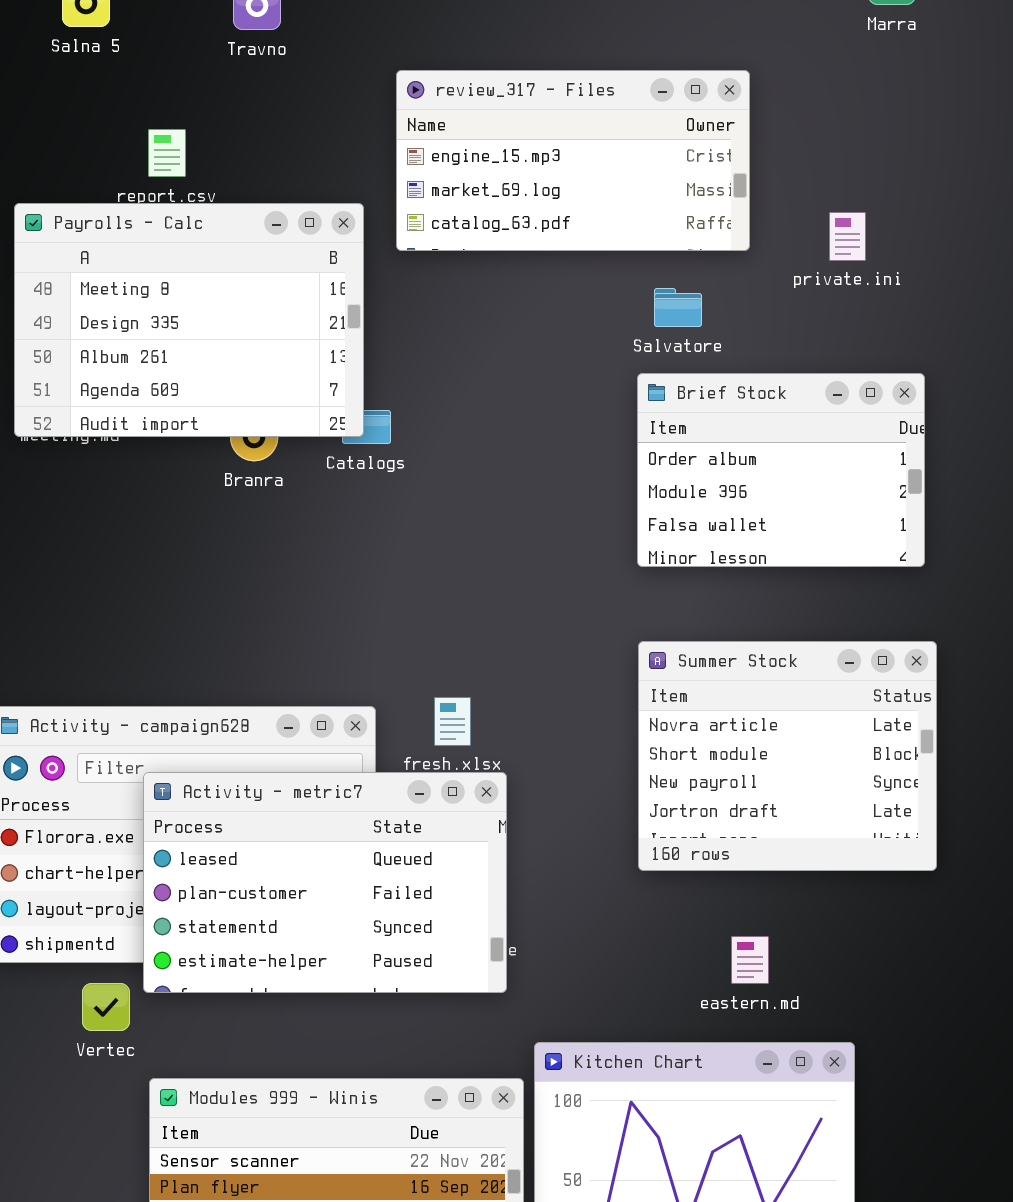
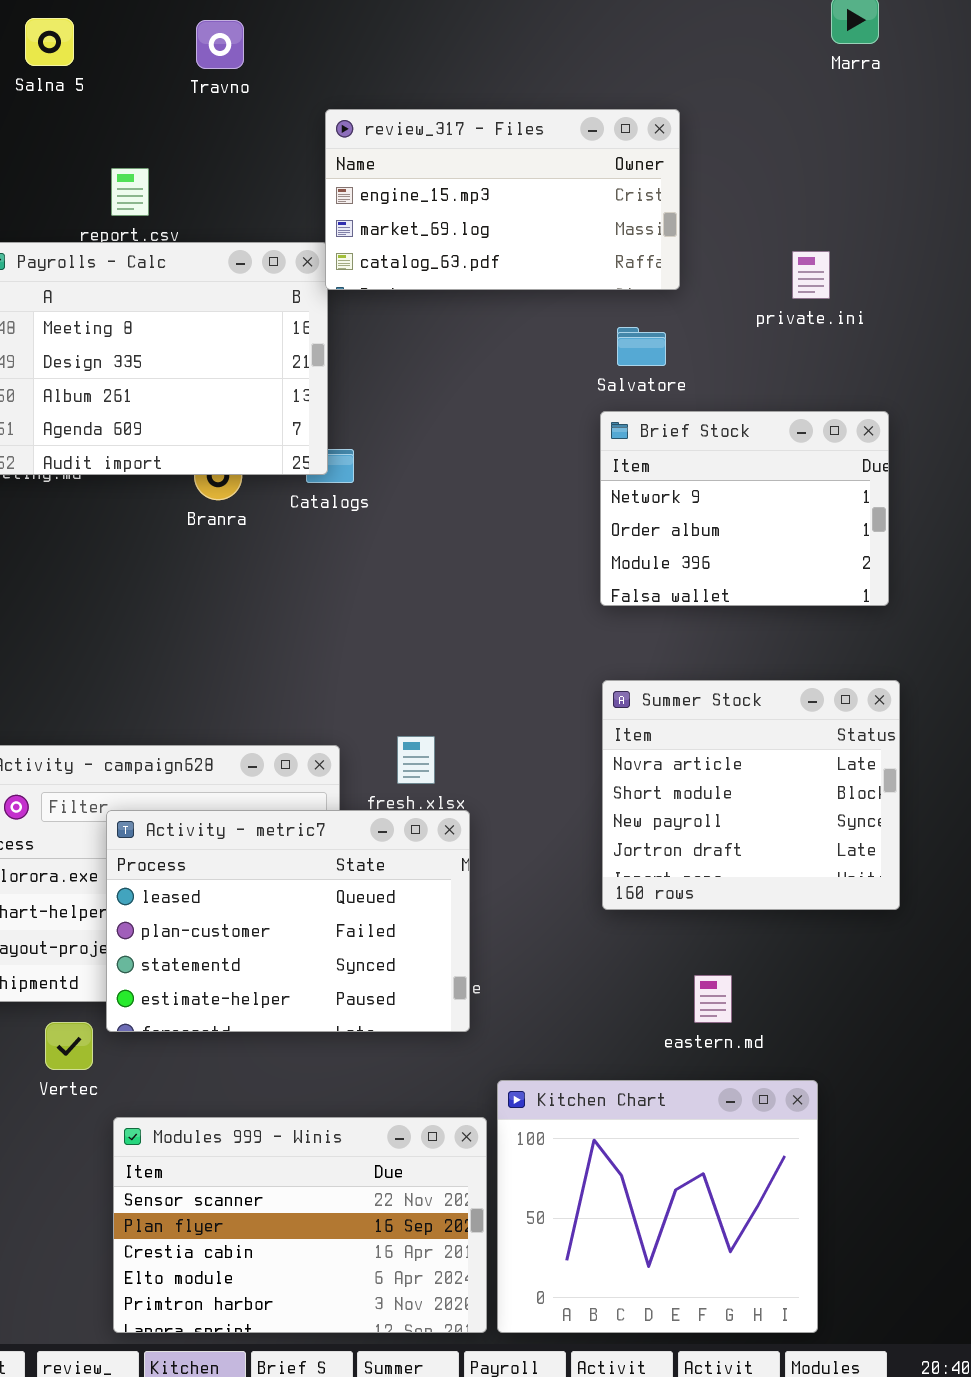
review_317 - Files: [396,70,750,251] -> [325,109,680,290], moved
Brief Stock: [637,373,925,567] -> [600,411,889,606], scrolled up 1 row

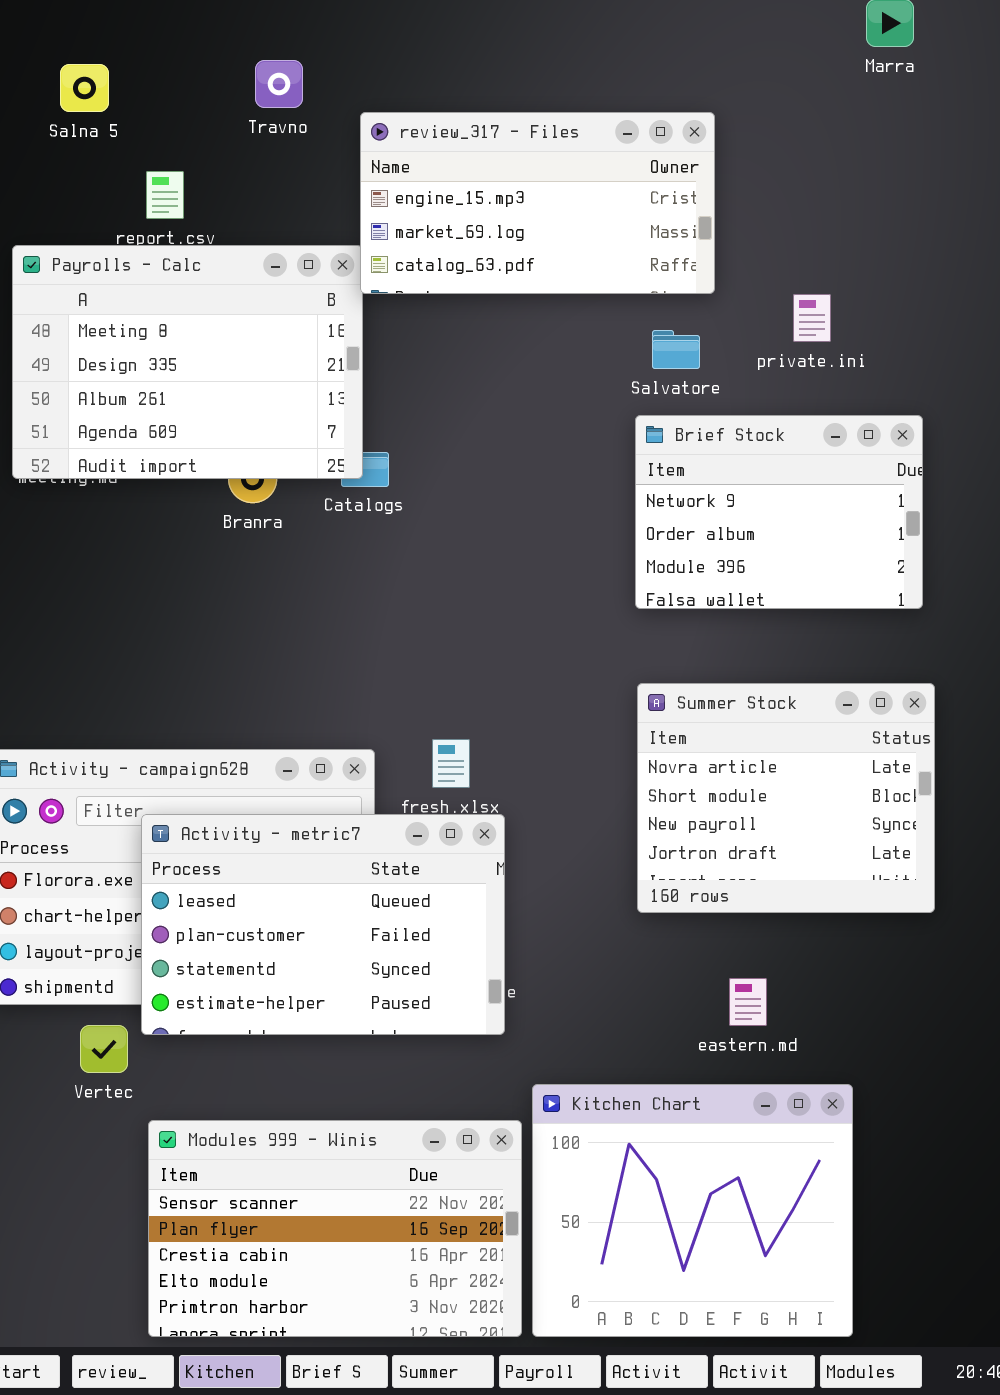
Salna 5: [25,18,74,66] -> [60,64,109,112], moved
Travno: [196,20,244,69] -> [255,60,303,108], moved
private.ini: [792,251,830,299] -> [793,294,831,342], moved

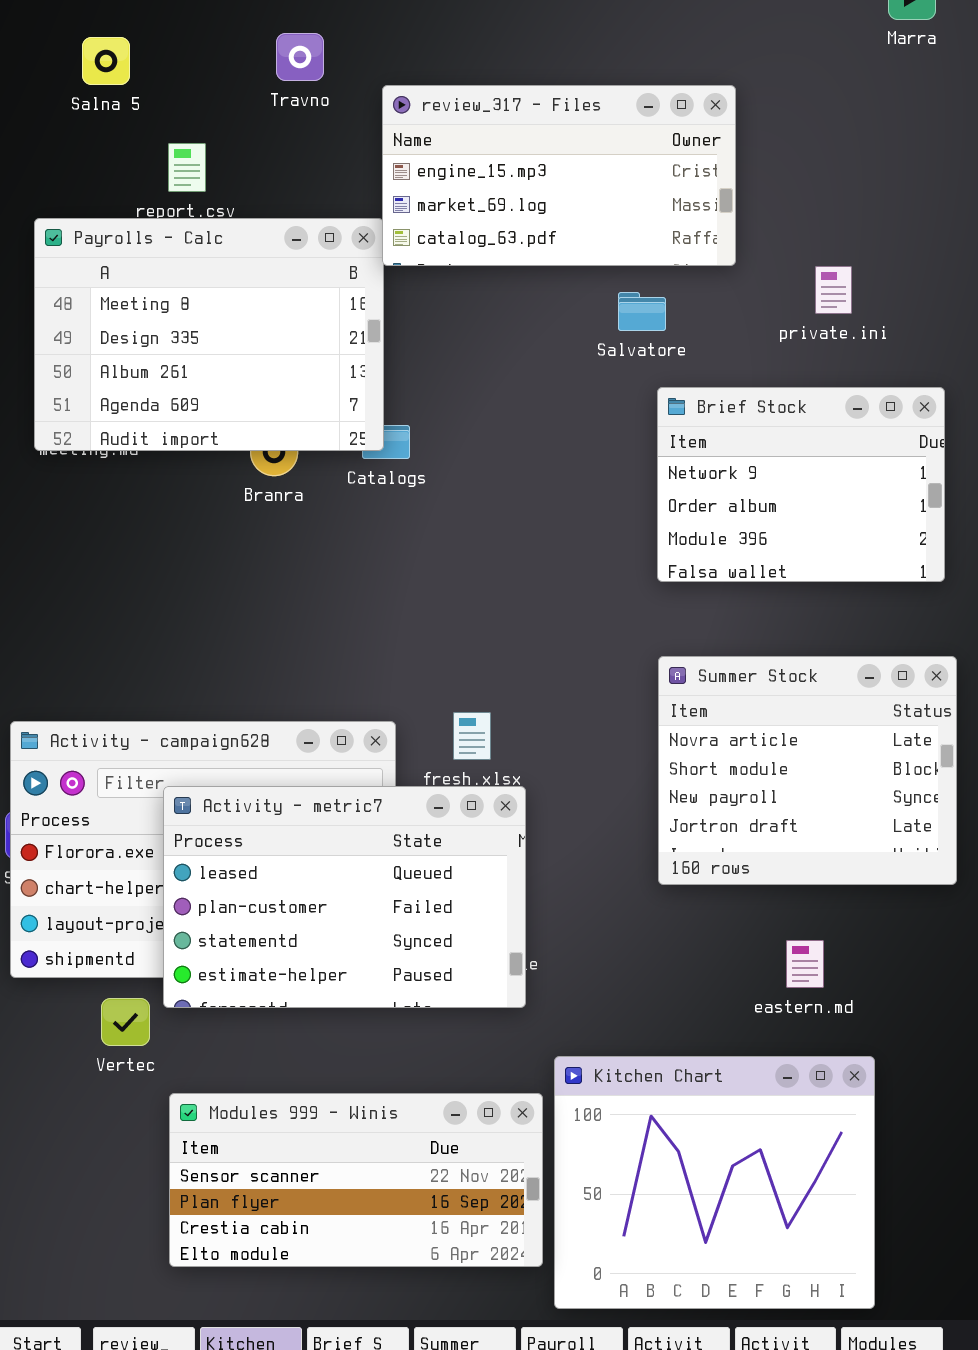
Salvatore: [652,330,700,369] -> [618,292,666,331], moved
eastern.md: [729,978,767,1026] -> [786,940,824,988], moved
Modules 999 - Winis: [148,1120,522,1337] -> [169,1093,543,1267], resized

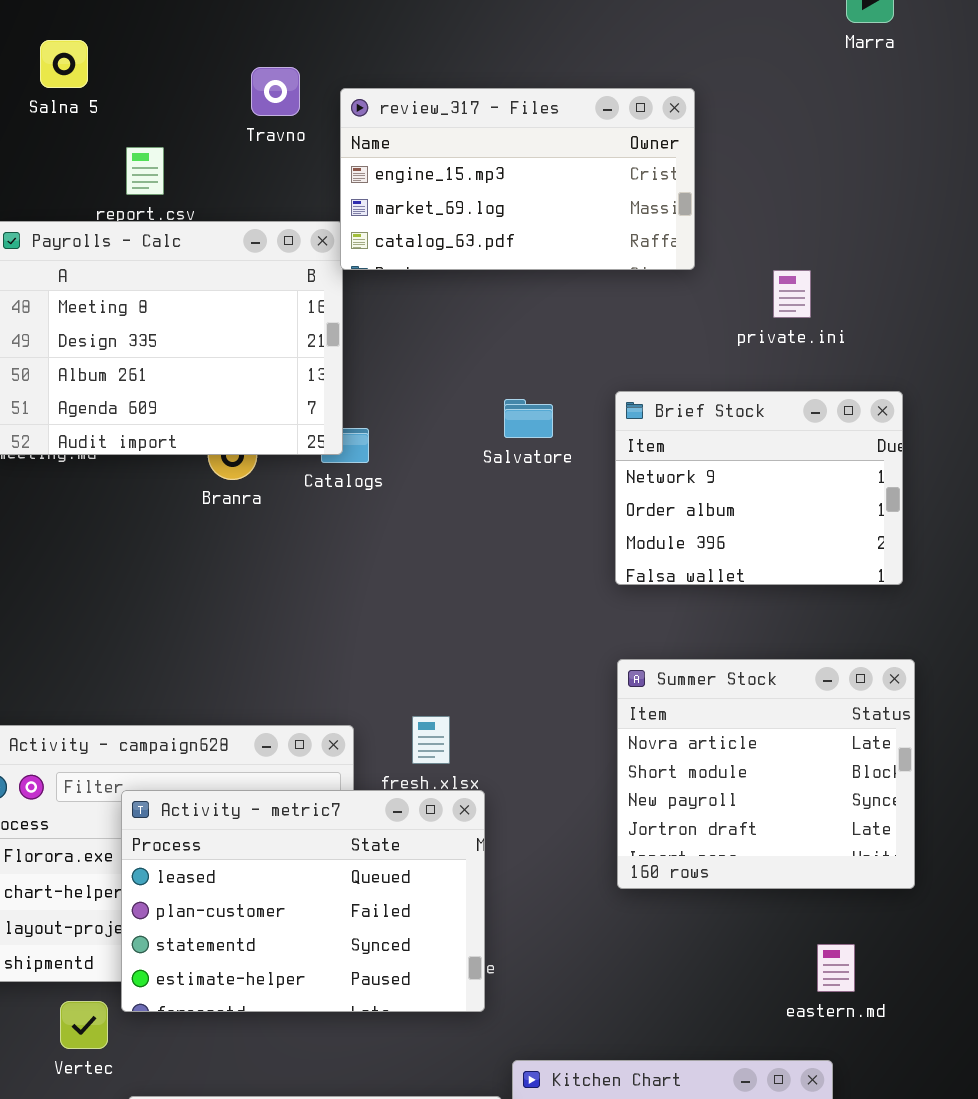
Travno: [276,33,324,81] -> [251,67,300,116], moved
Salvatore: [618,292,666,331] -> [504,399,553,438], moved
eastern.md: [786,940,824,988] -> [817,944,855,992], moved

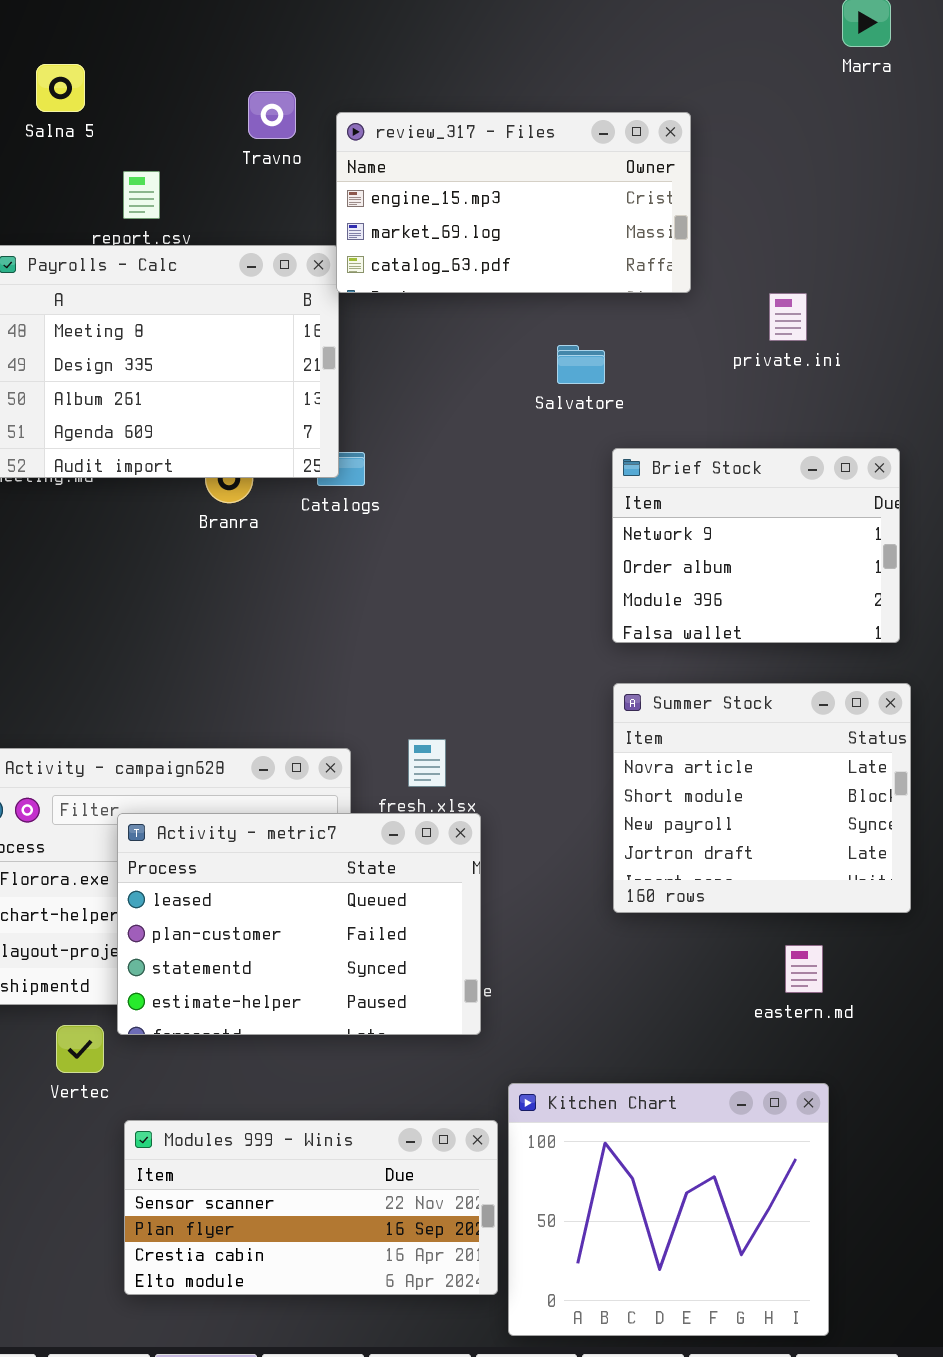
Brief Stock: [615,391,903,585] -> [612,448,900,643], moved
Salvatore: [504,399,553,438] -> [557,345,605,384], moved
eastern.md: [817,944,855,992] -> [785,945,823,993], moved

